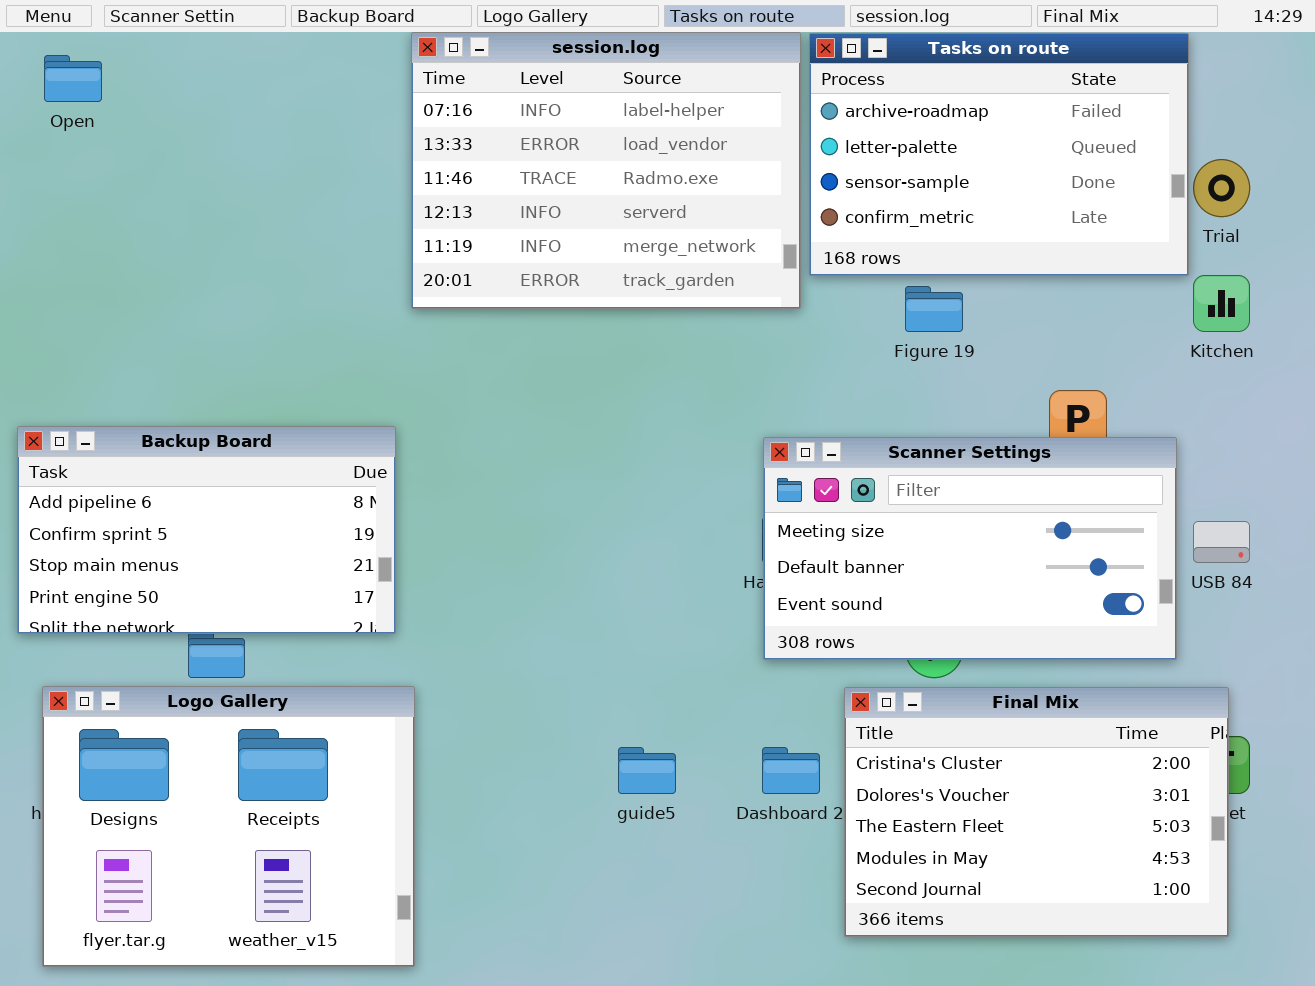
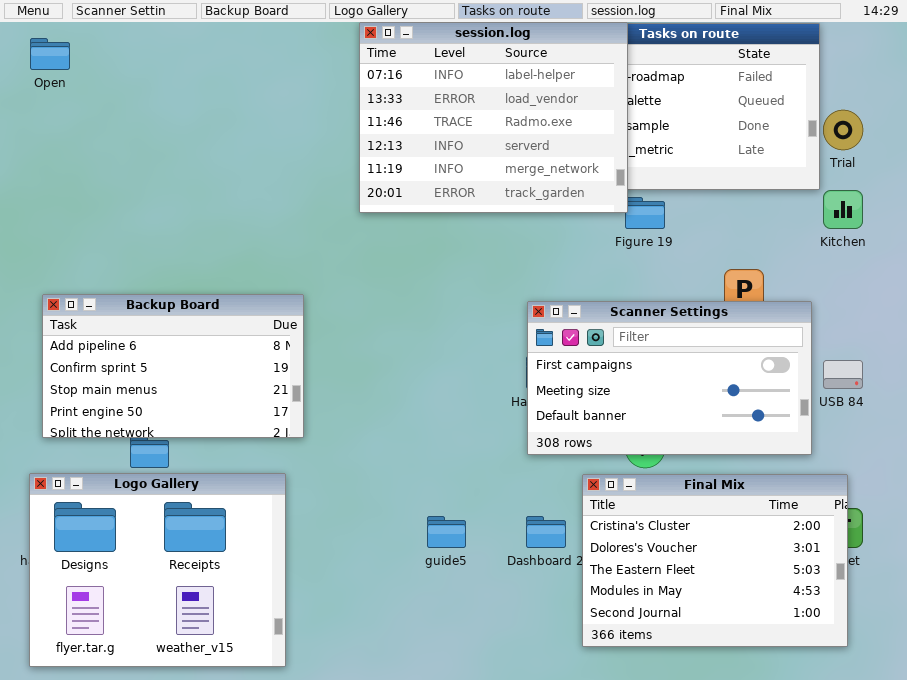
session.log: [411,32,801,309] -> [359,22,628,213], moved
Backup Board: [17,426,396,634] -> [42,294,304,438], moved
Scanner Settings: [763,437,1177,660] -> [527,301,812,455], scrolled up 1 row

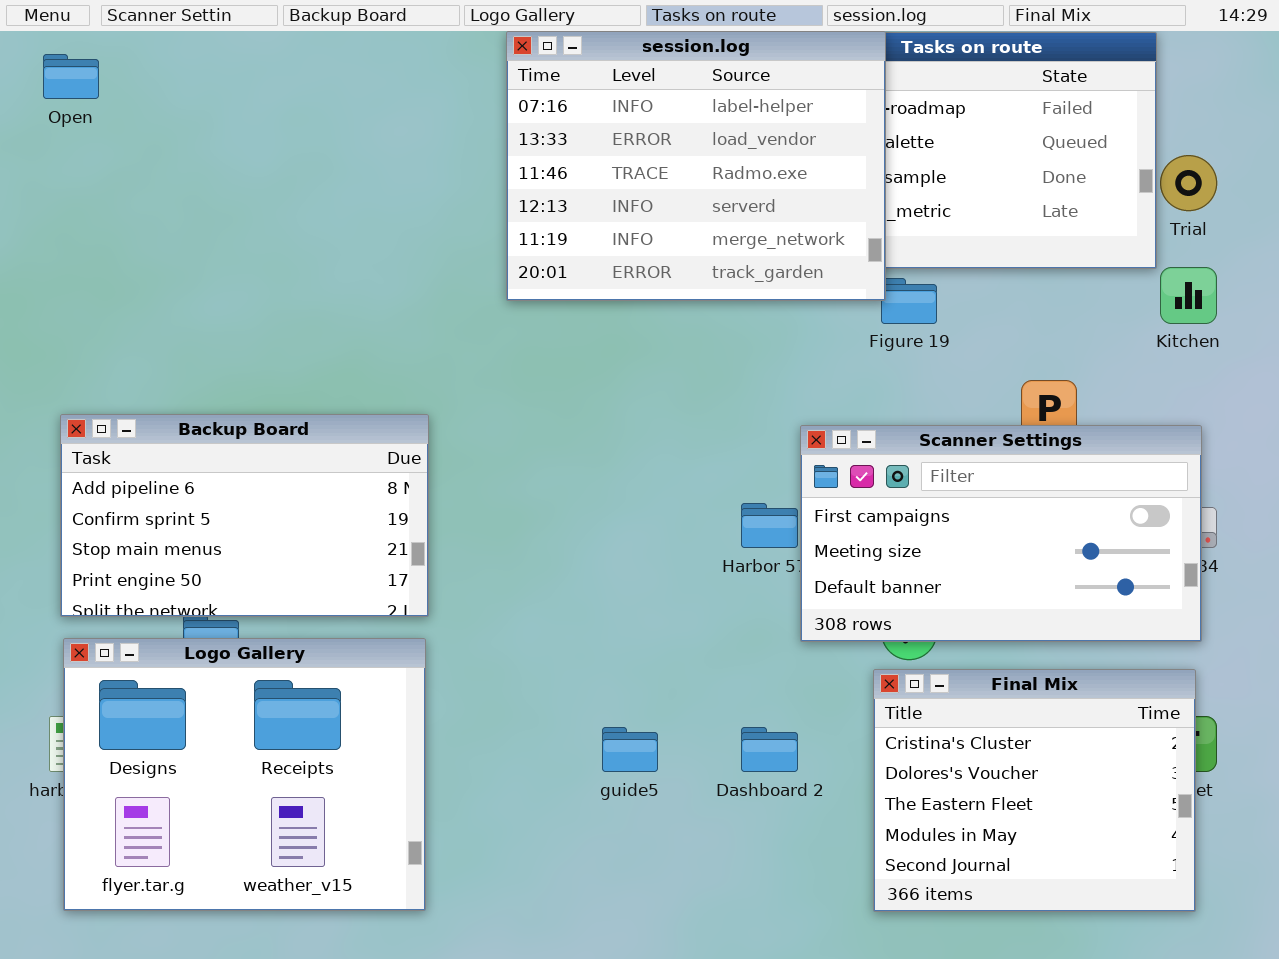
Scanner Settings: [527,301,812,455] -> [800,425,1202,642], moved
Logo Gallery: [29,473,286,667] -> [63,638,426,911], moved
Final Mix: [582,474,848,647] -> [873,669,1196,912], resized

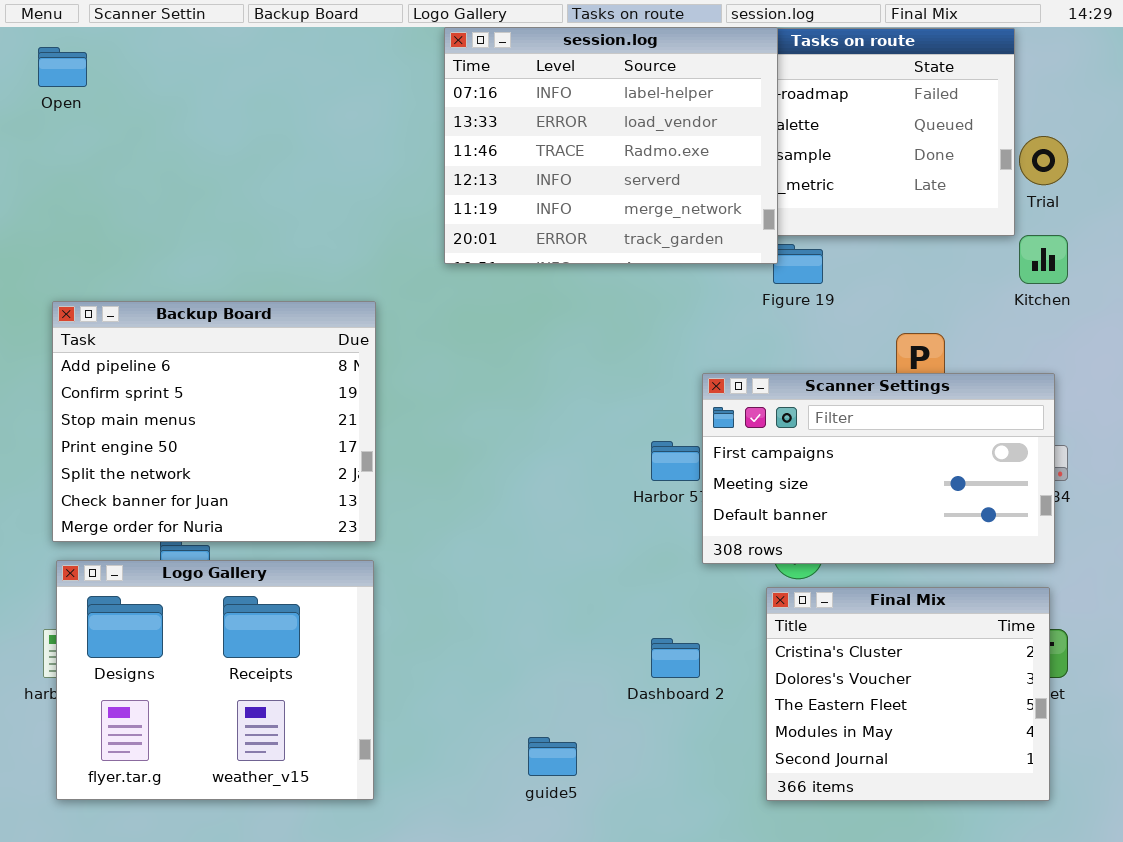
Backup Board: [60,414,429,617] -> [52,301,376,542], resized
guide5: [602,727,658,772] -> [528,737,577,776], moved

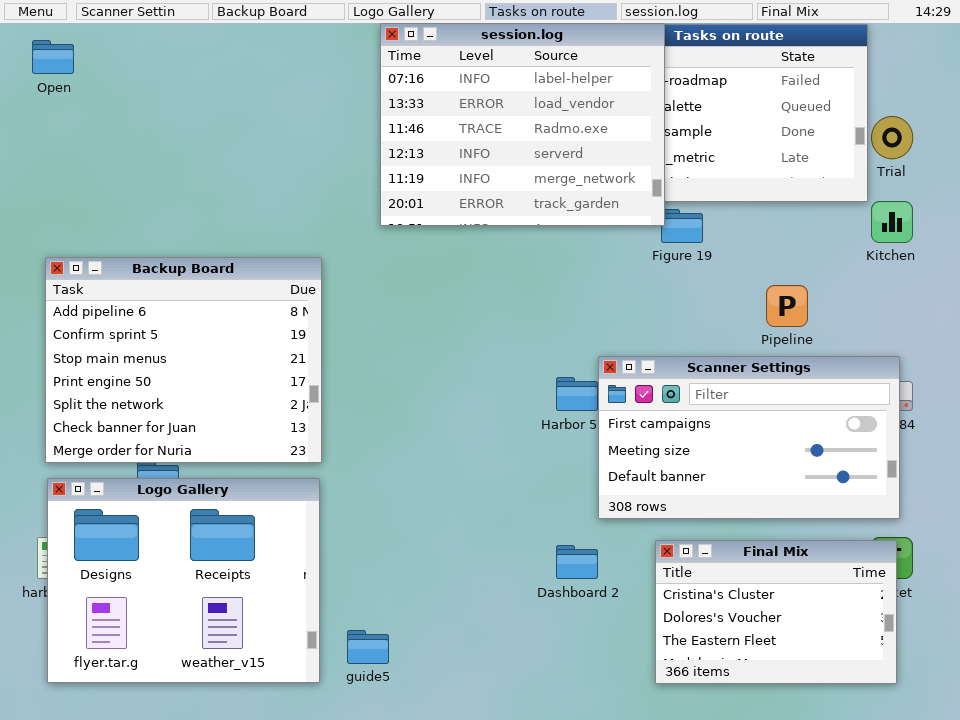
Scanner Settings: [702,373,1055,564] -> [598,356,900,519], moved
Final Mix: [766,587,1050,801] -> [655,540,897,684], resized
guide5: [528,737,577,776] -> [347,630,389,664], moved

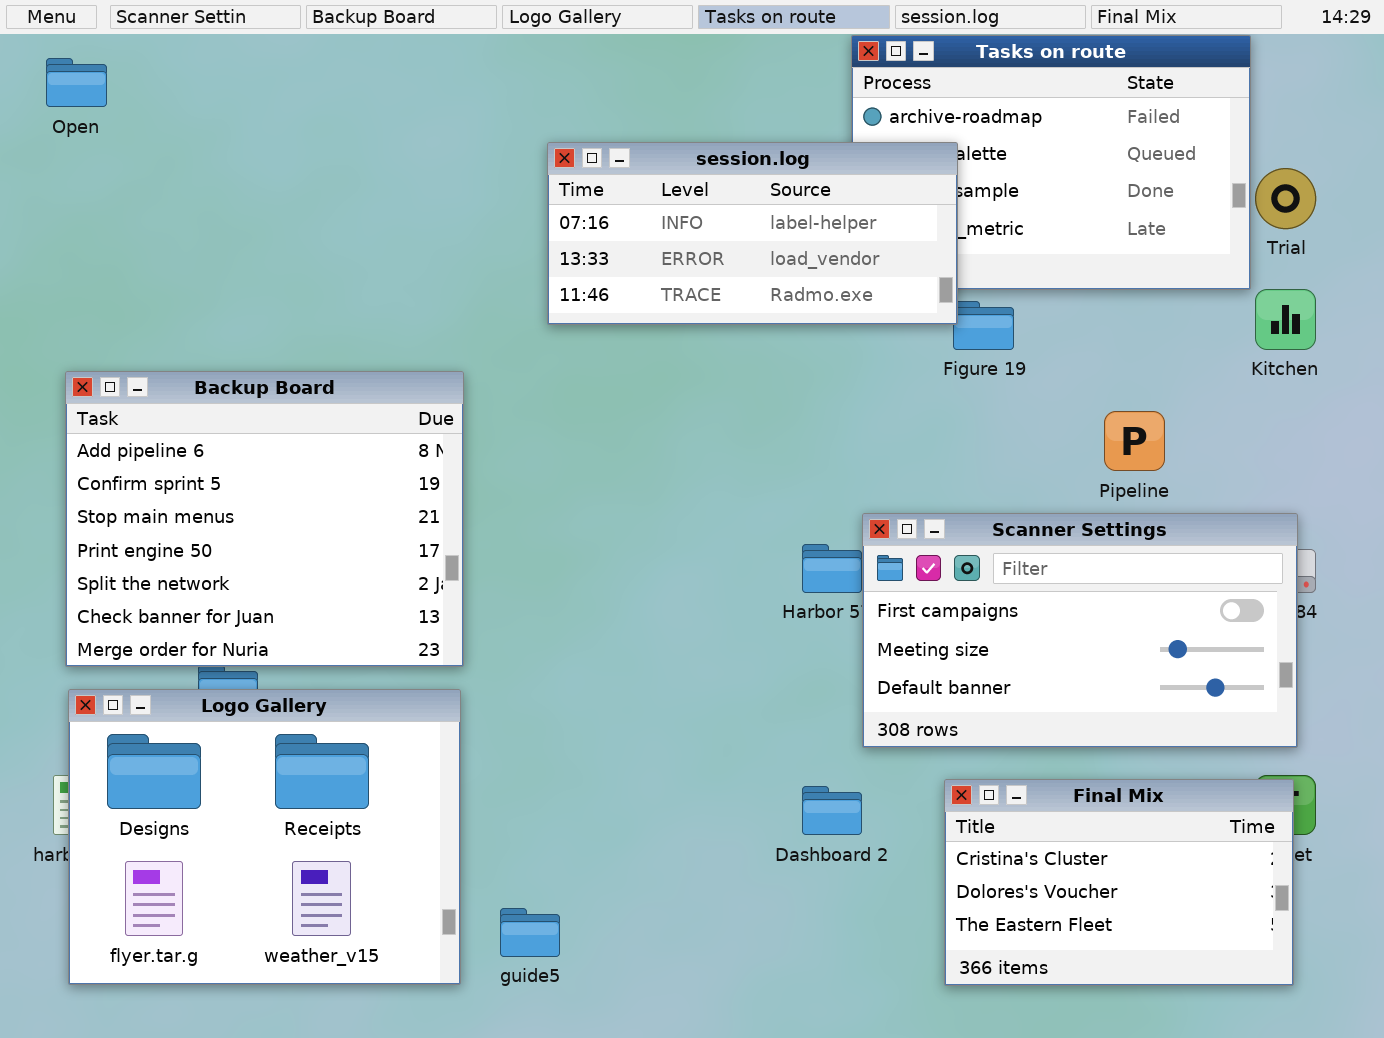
session.log: [380,23,665,226] -> [547,142,958,325], resized

